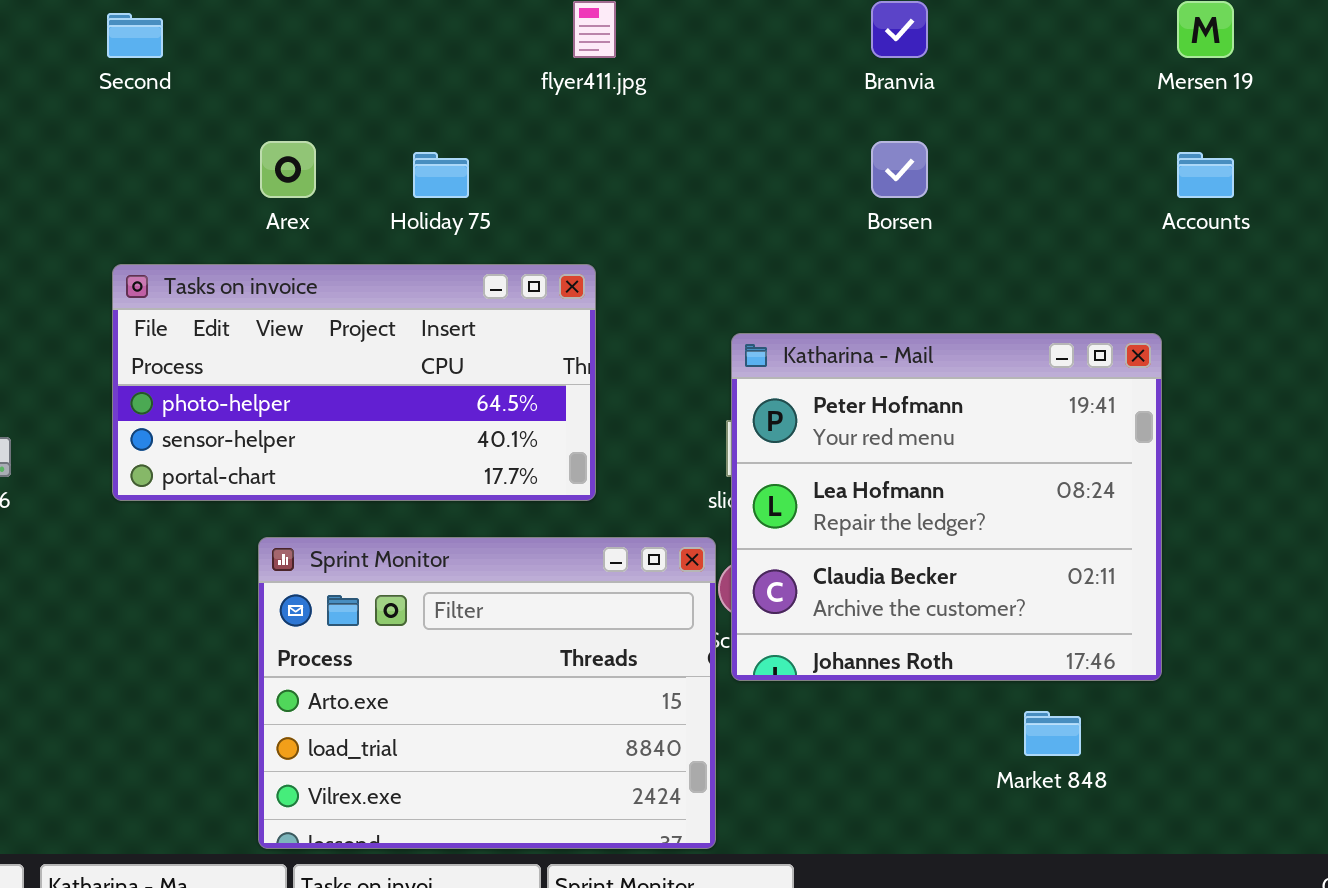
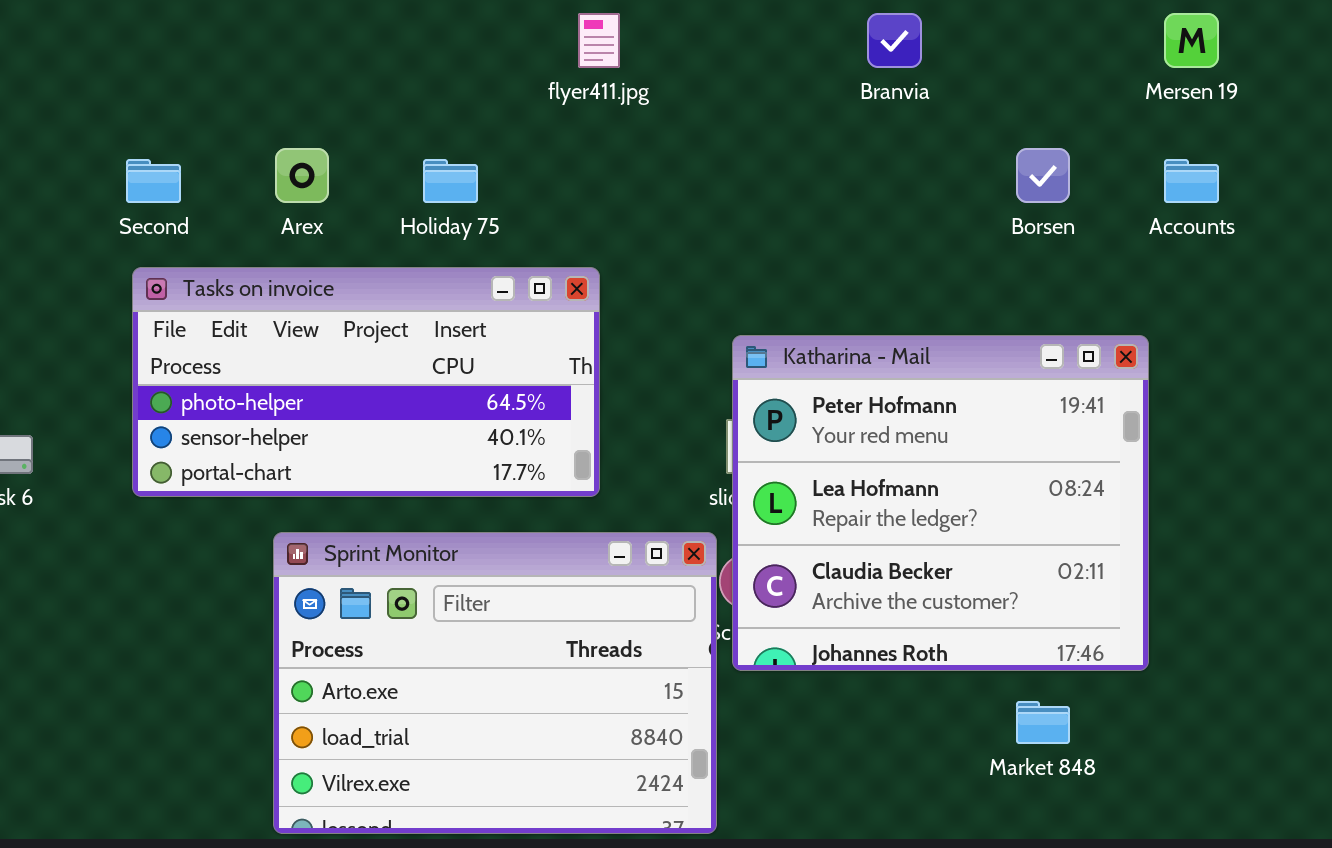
Second: [107,13,163,58] -> [126,159,181,203], moved
Borsen: [871,141,928,198] -> [1016,148,1070,203], moved

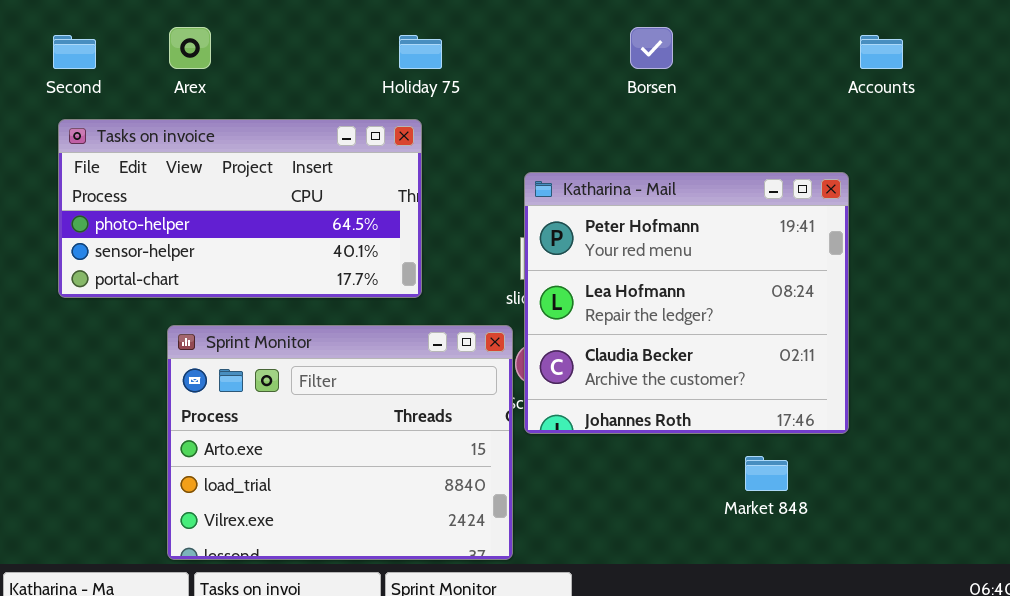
Borsen: [1016,148,1070,203] -> [630,27,673,69], moved
Holiday 75: [423,159,478,203] -> [399,35,442,69], moved

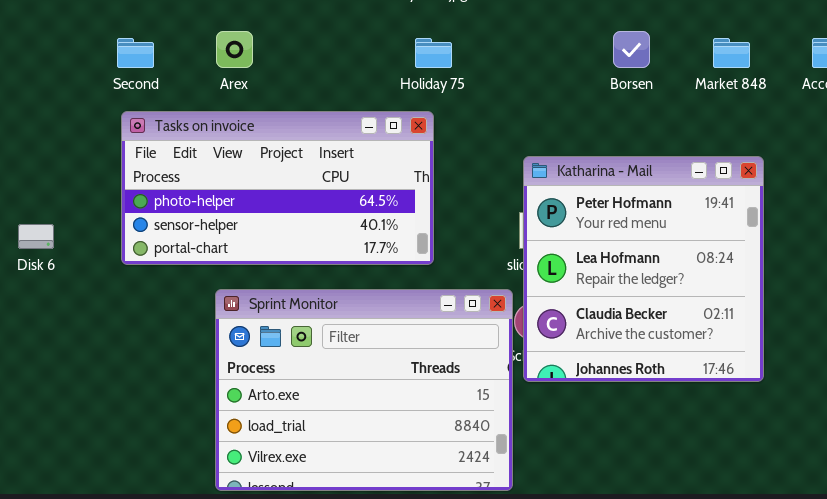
Katharina - Mail: [524,172,849,434] -> [523,156,764,382], resized
Market 848: [745,456,788,491] -> [713,38,750,68], moved

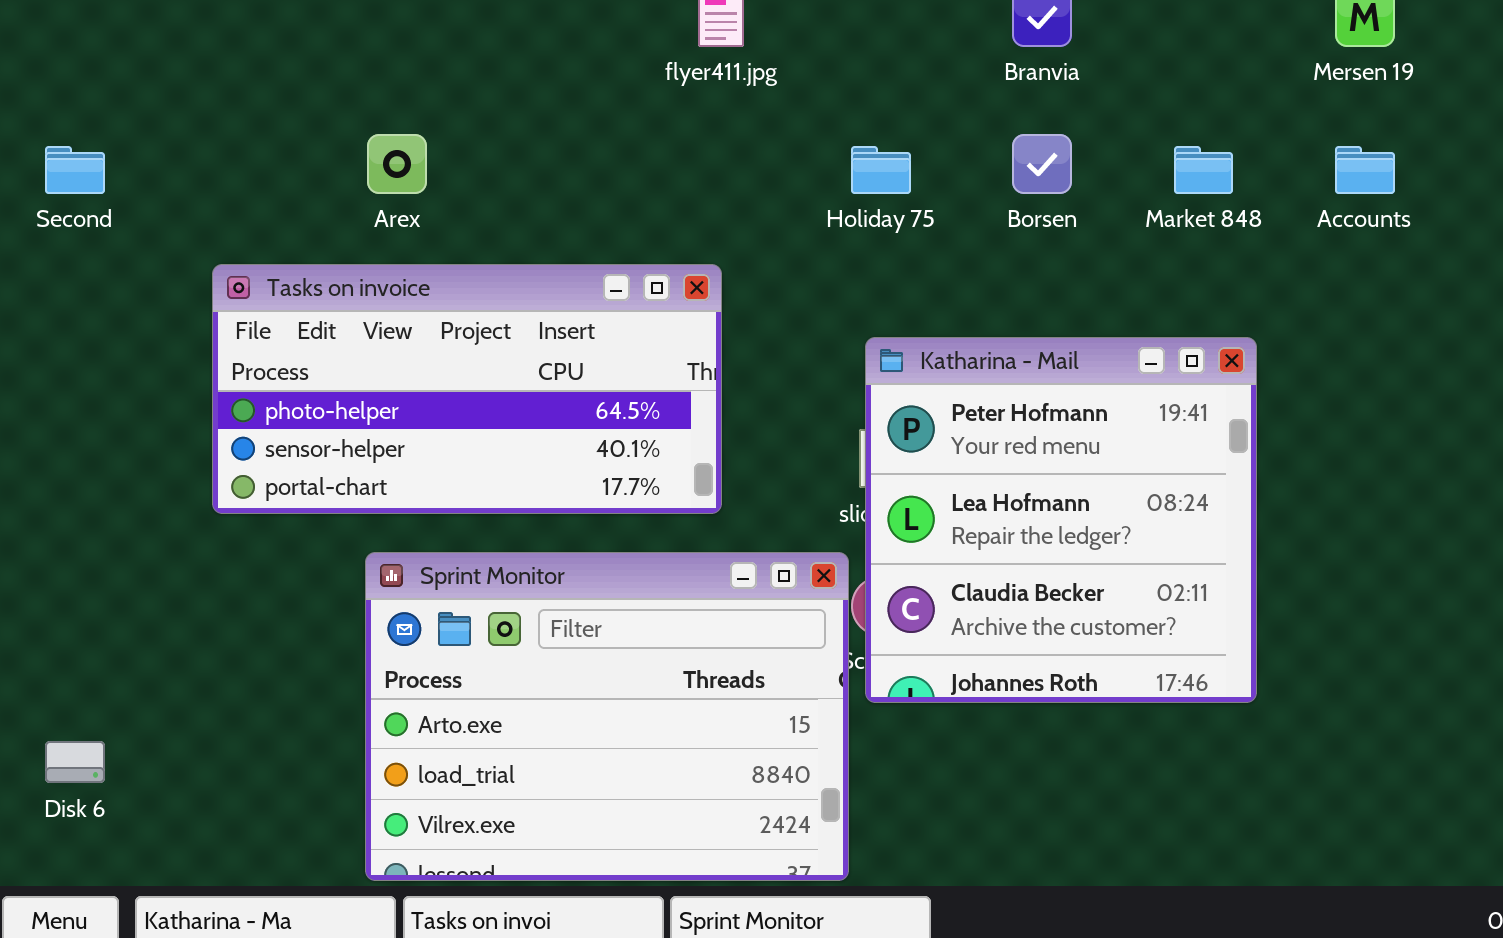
Second: [117,38,154,68] -> [45,146,105,194], moved
Holiday 75: [415,38,452,68] -> [851,146,911,194], moved
Disk 6: [18,224,54,249] -> [45,741,105,783], moved

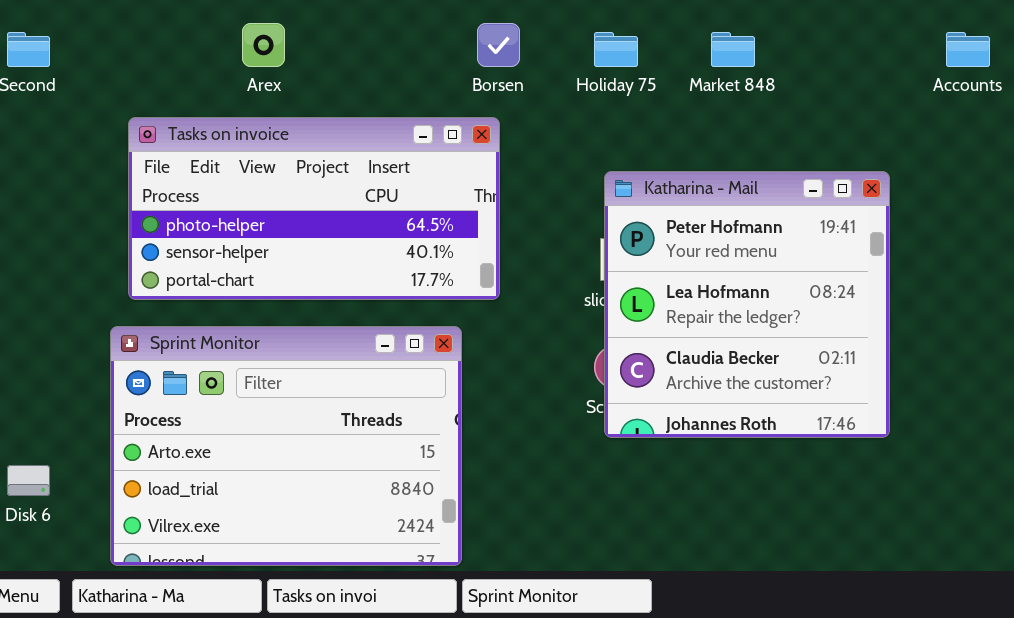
Borsen: [1012,134,1072,194] -> [477,23,520,67], moved
Market 848: [1174,146,1233,194] -> [711,32,755,67], moved
Sprint Monitor: [365,552,849,881] -> [110,326,462,566], moved

